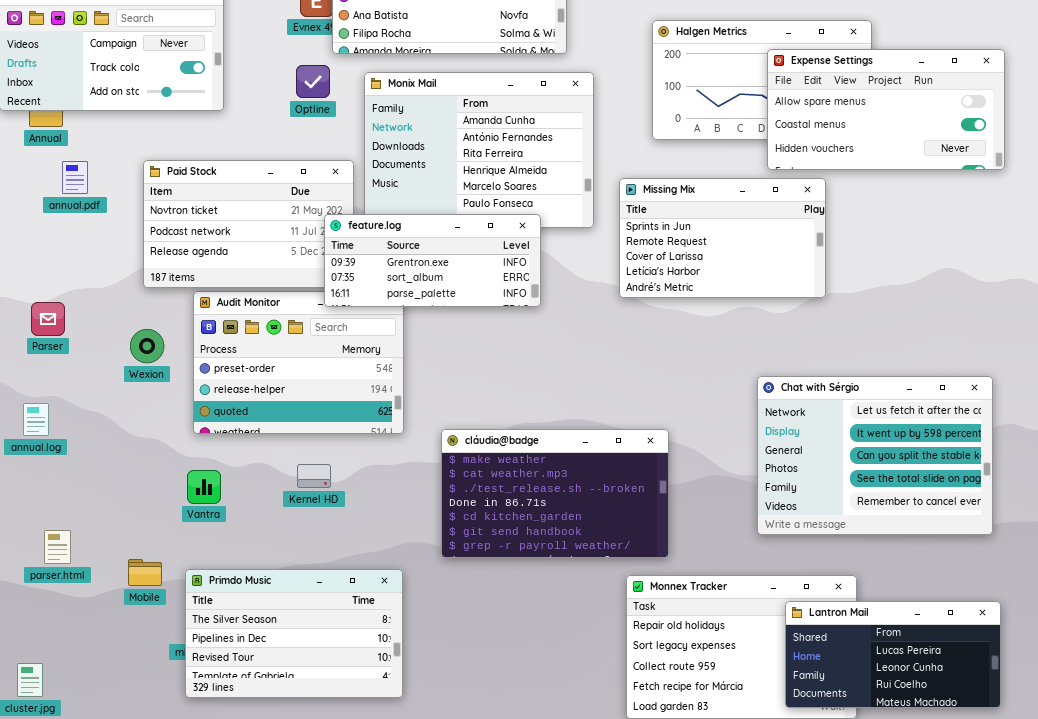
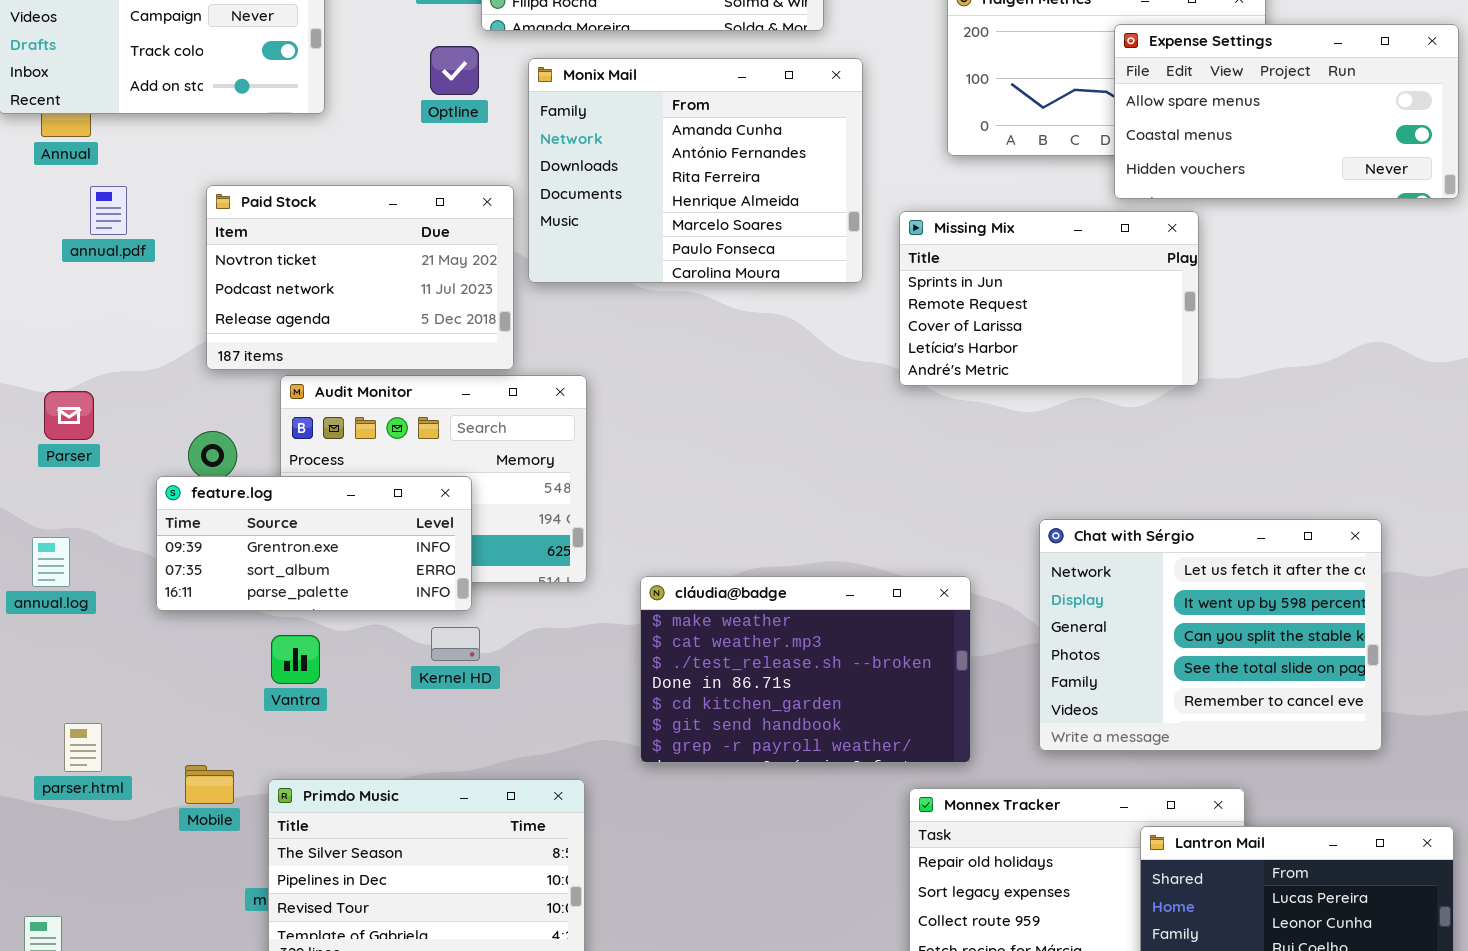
feature.log: [324,214,541,307] -> [156,476,472,611], moved
Chat with Sérgio: [757,376,993,535] -> [1039,519,1382,751], moved

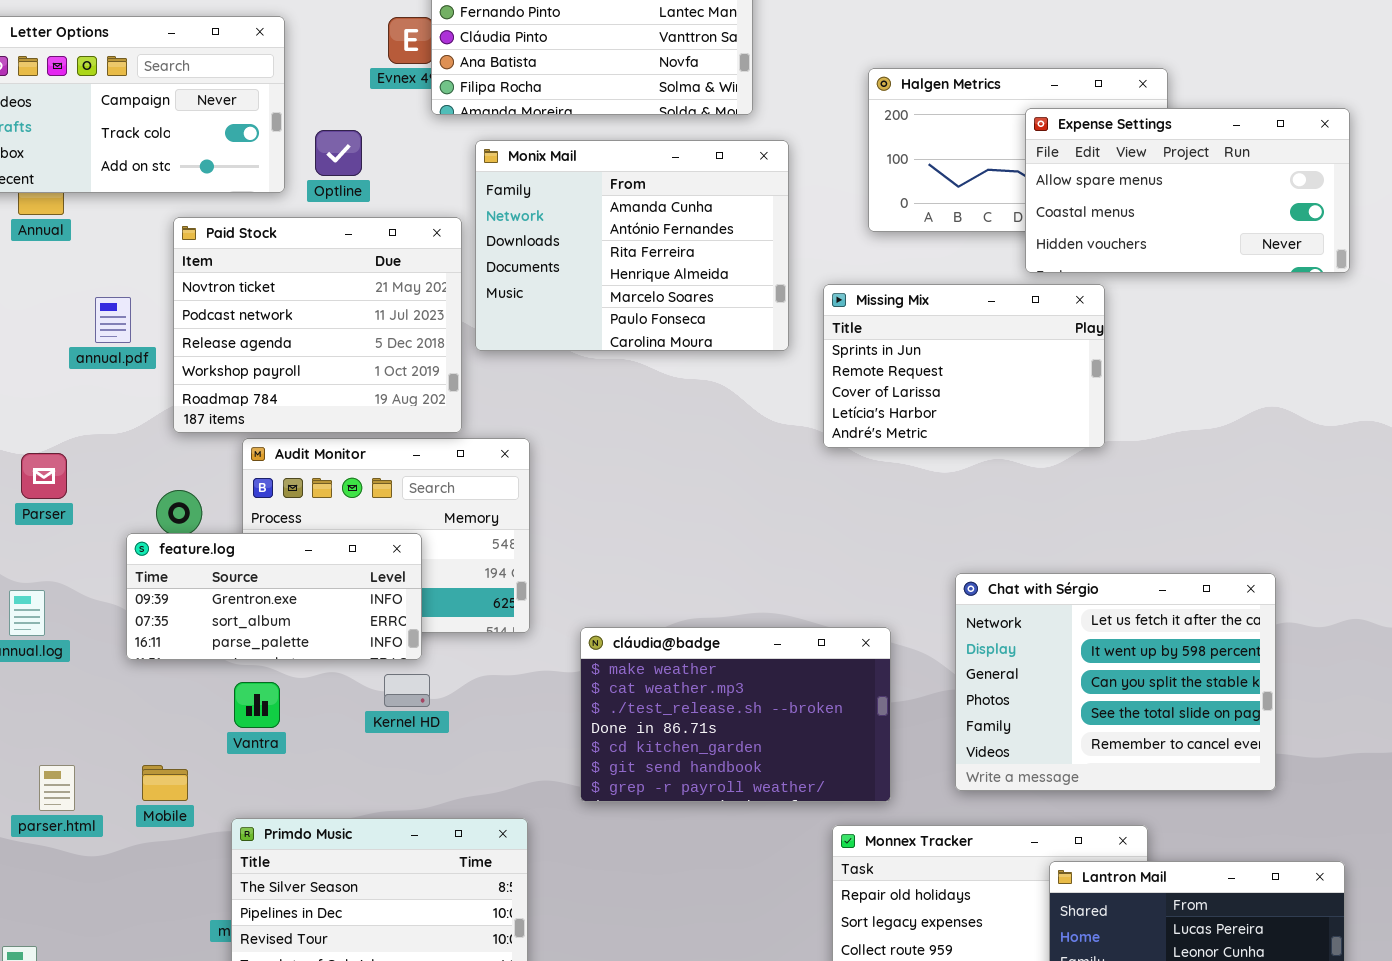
Optline: [430,46,479,95] -> [315,130,362,176], moved
Paid Stock: [206,185,514,370] -> [173,217,462,433], resized
annual.pdf: [90,186,127,235] -> [95,297,131,343], moved
Mobile: [185,765,234,804] -> [142,765,188,801], moved

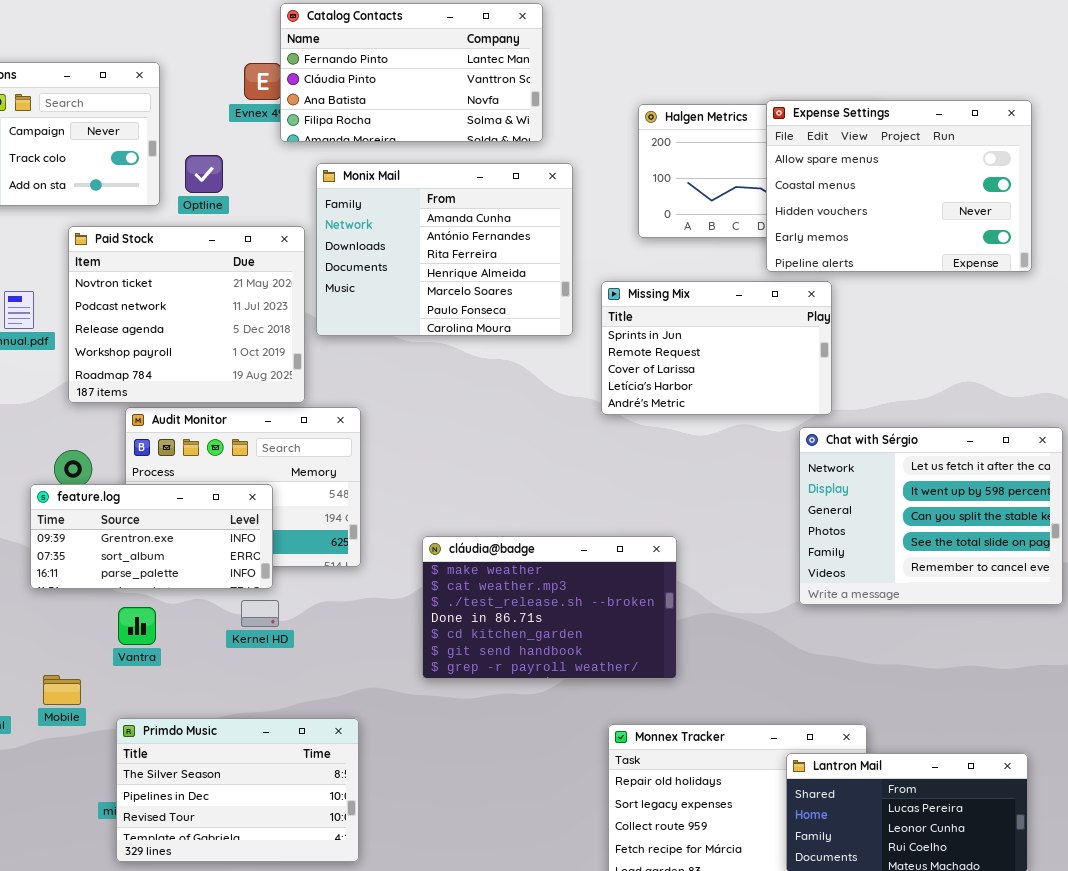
Expense Settings: [1025,108,1350,273] -> [766,100,1032,272], resized
Chat with Sérgio: [955,573,1276,791] -> [799,427,1063,605], moved
cláudia@badge: [580,627,891,802] -> [422,536,677,679], moved

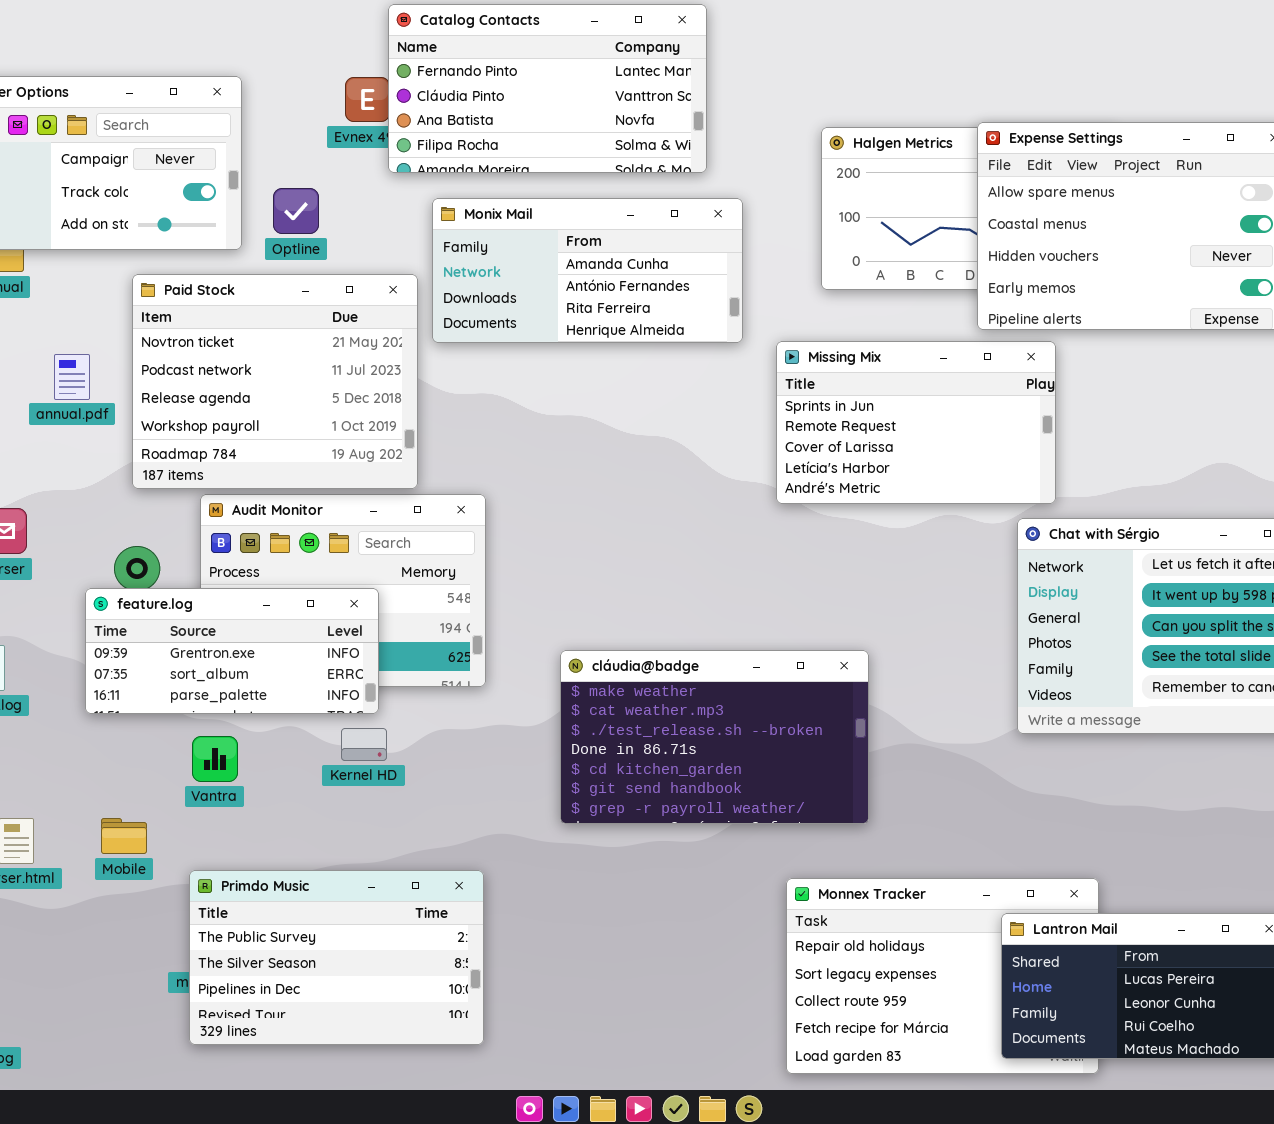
Monix Mail: [316,163,573,336] -> [432,198,743,343], resized
Primdo Music: [116,718,359,862] -> [189,870,484,1045], scrolled up 1 row

